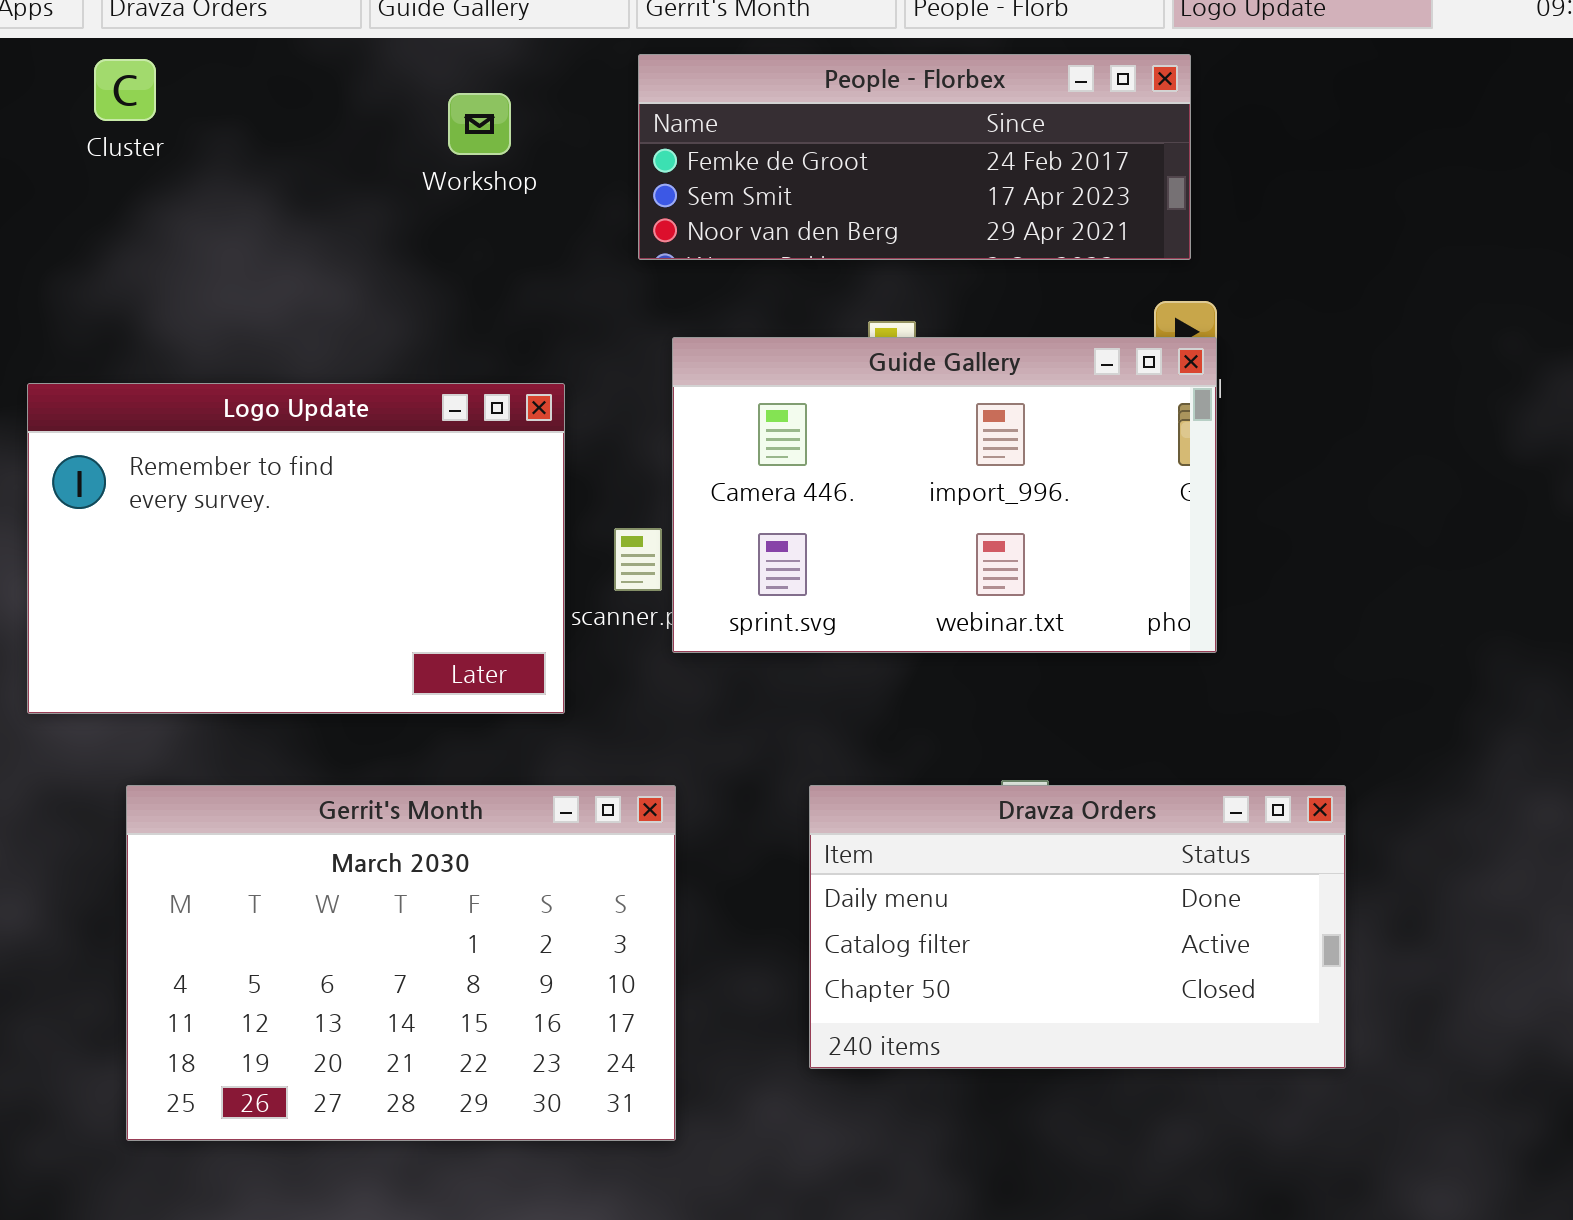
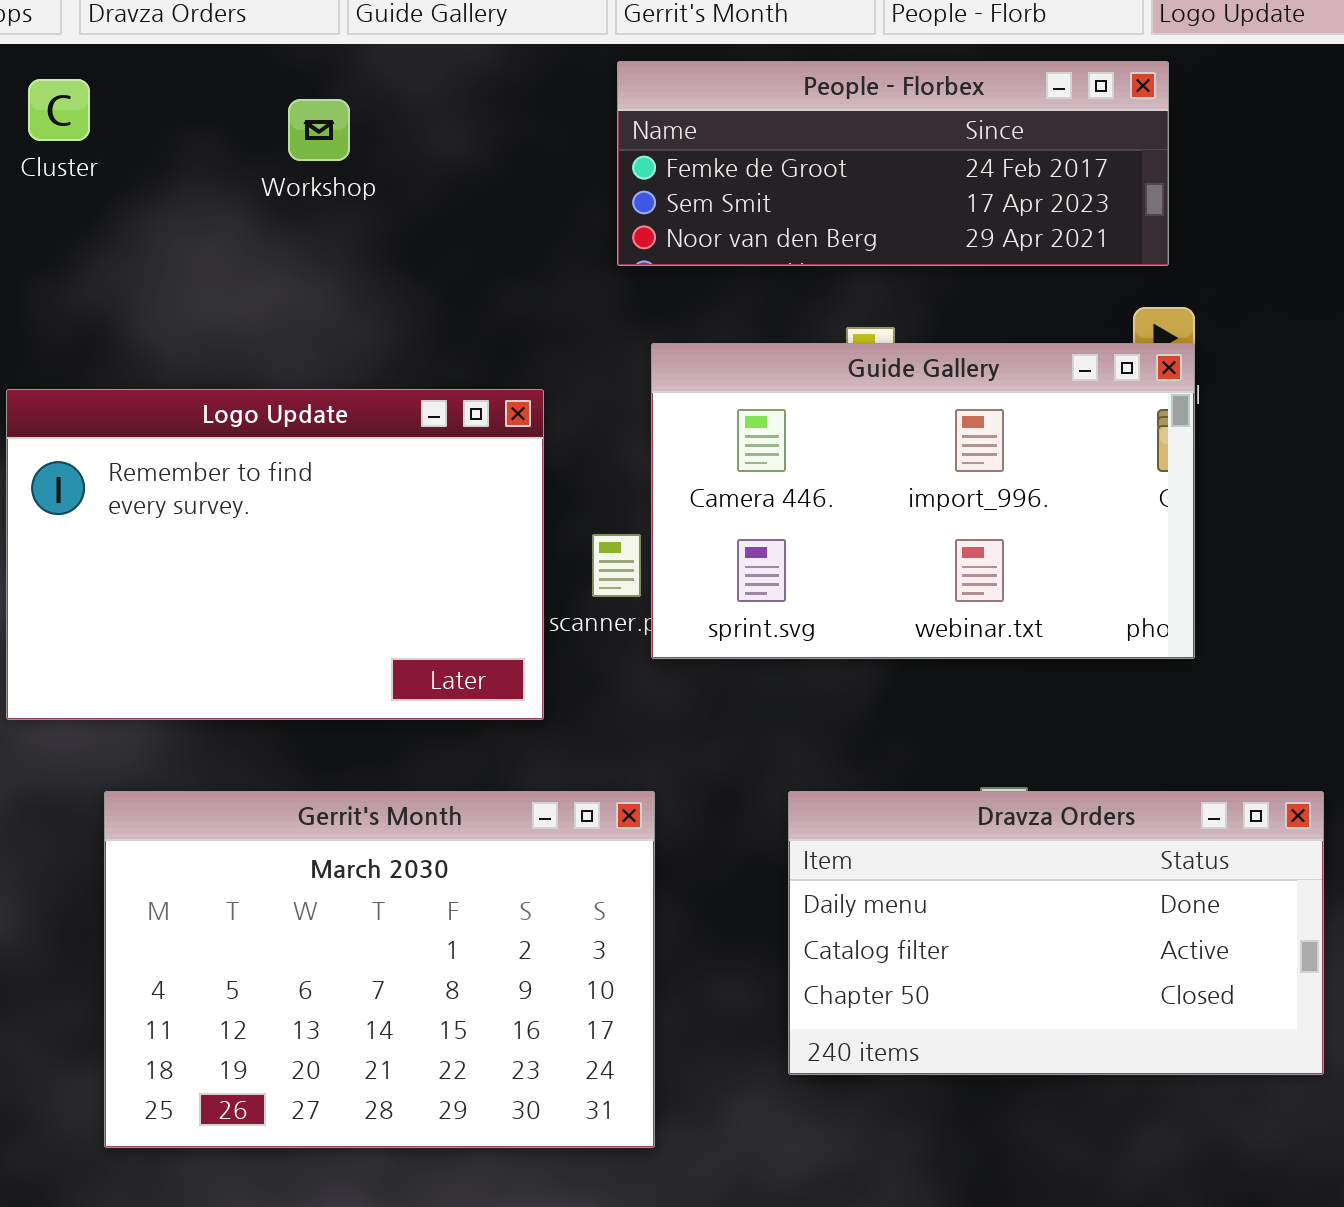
Cluster: [94,59,156,121] -> [28,79,90,141], moved
Workshop: [448,93,511,155] -> [288,99,350,161], moved

